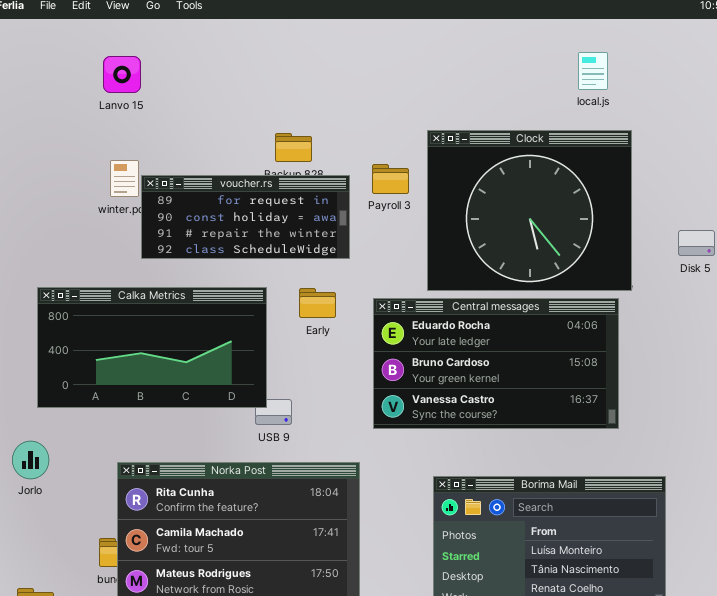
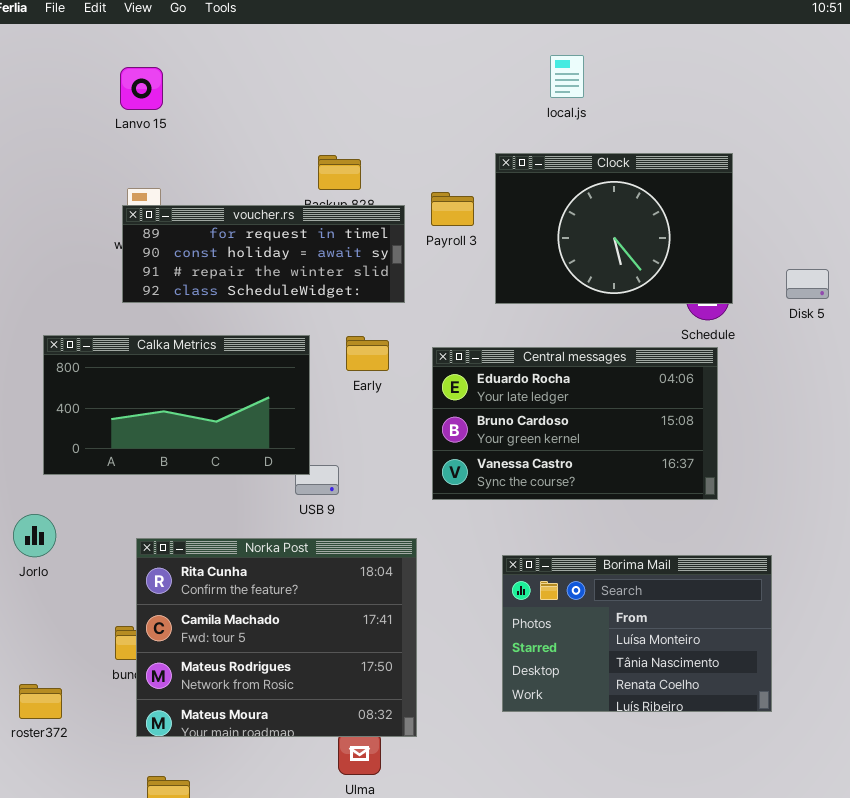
local.js: [578,52,608,90] -> [550,55,584,98], moved
Clock: [427,130,632,291] -> [495,153,733,304], resized
voucher.rs: [141,175,350,259] -> [122,205,405,303], resized

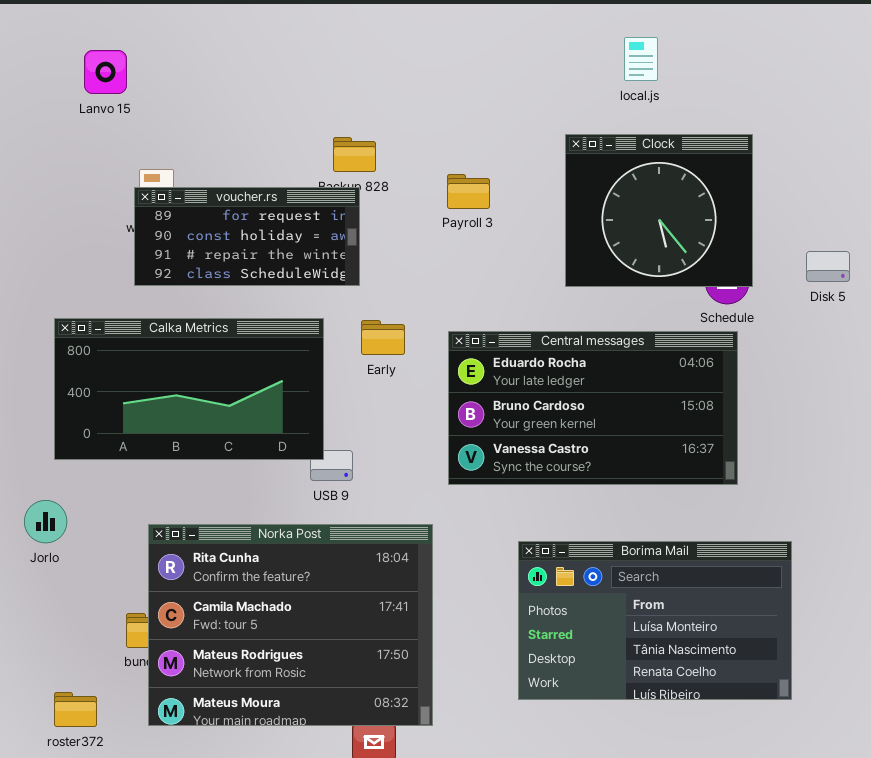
local.js: [550,55,584,98] -> [624,37,658,81], moved
Lanvo 15: [120,67,163,110] -> [84,50,127,94], moved
Clock: [495,153,733,304] -> [565,134,753,287], resized
voucher.rs: [122,205,405,303] -> [134,187,360,286], resized
roster372: [19,684,62,719] -> [54,692,97,727], moved

